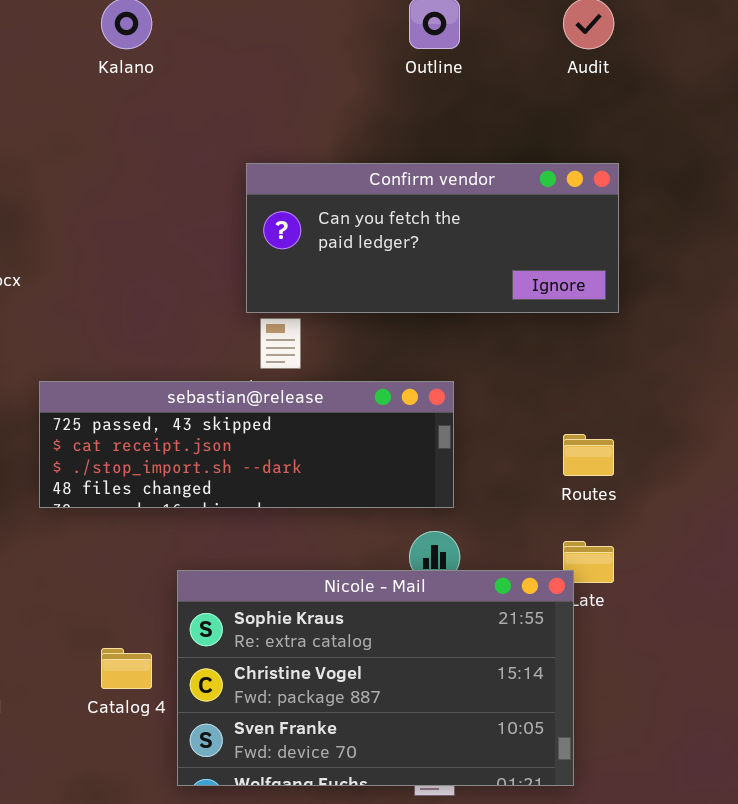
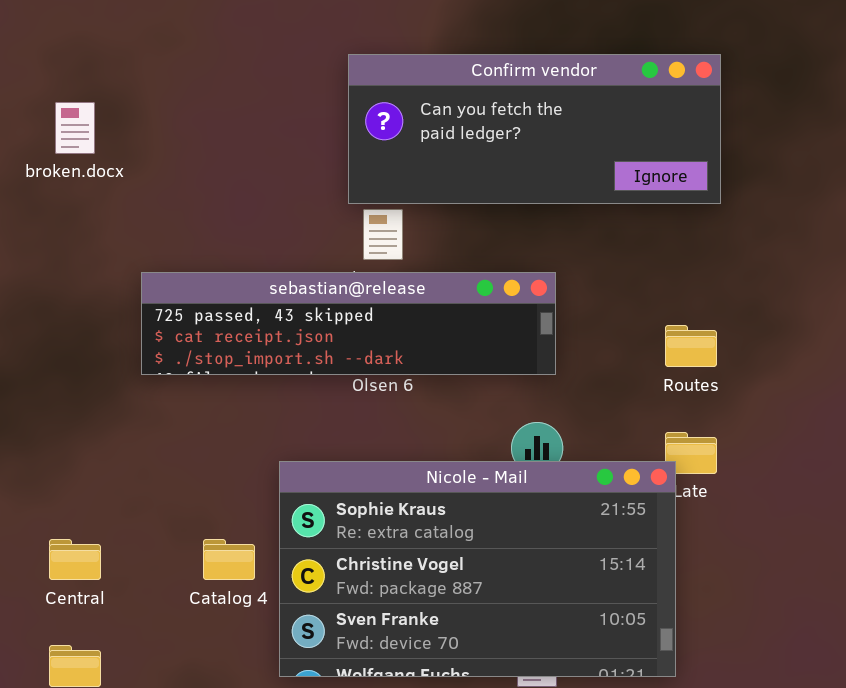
sebastian@release: [39,381,454,508] -> [141,272,556,375], resized

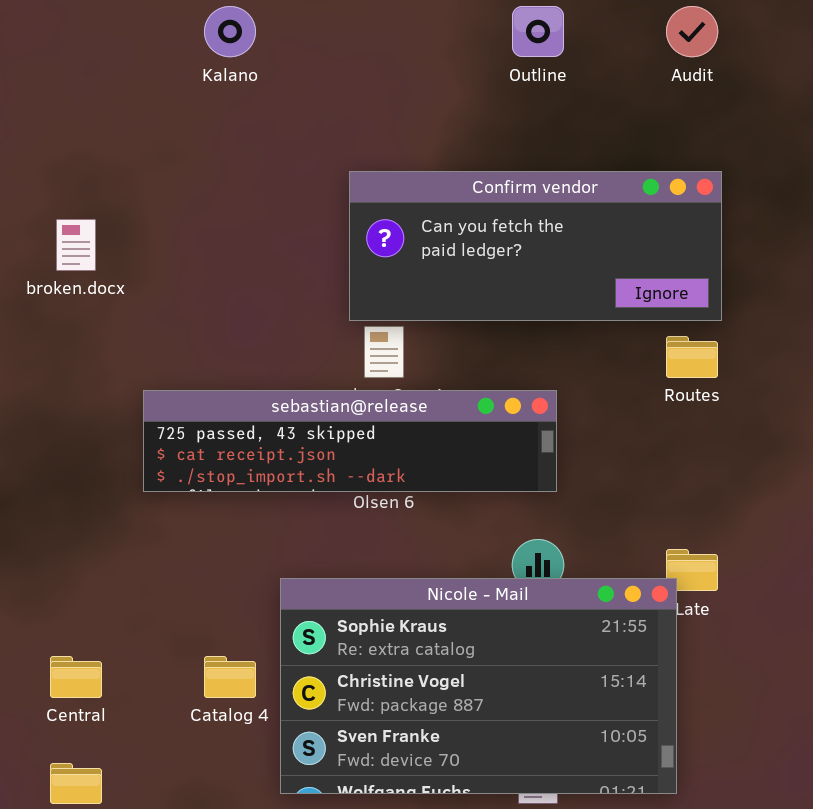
Routes: [665,325,717,367] -> [666,336,718,378], moved

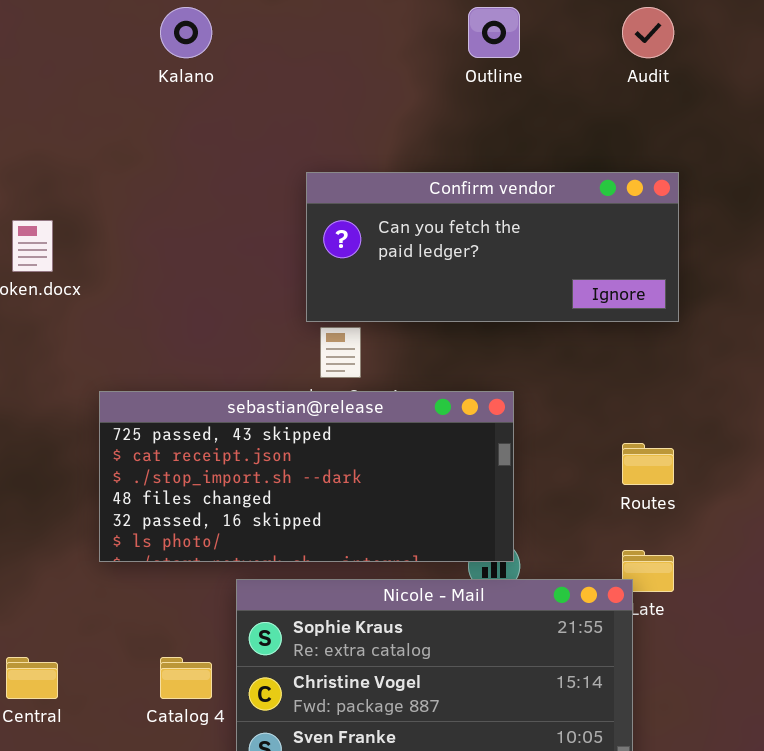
Routes: [666,336,718,378] -> [622,443,674,485], moved
sebastian@release: [143,390,557,492] -> [99,391,514,562], resized

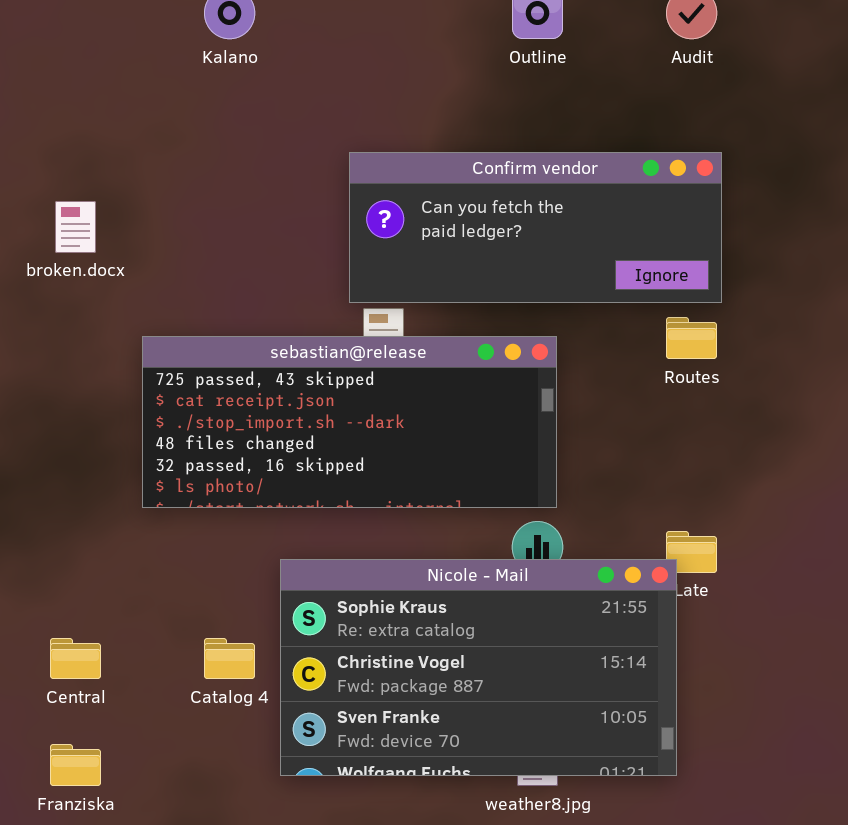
sebastian@release: [99,391,514,562] -> [142,336,557,508], moved
Routes: [622,443,674,485] -> [666,317,717,359], moved

